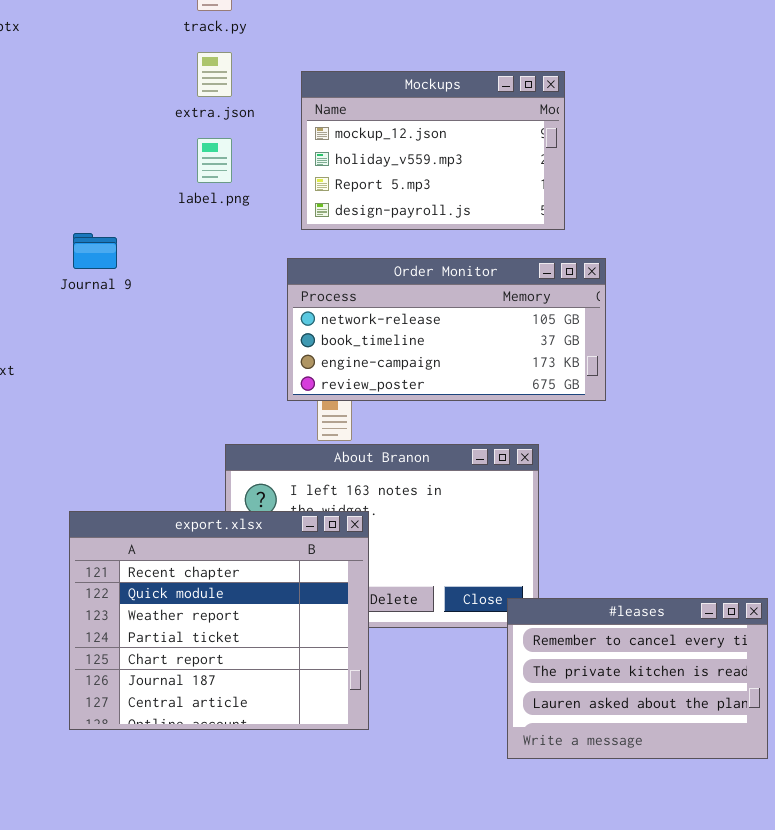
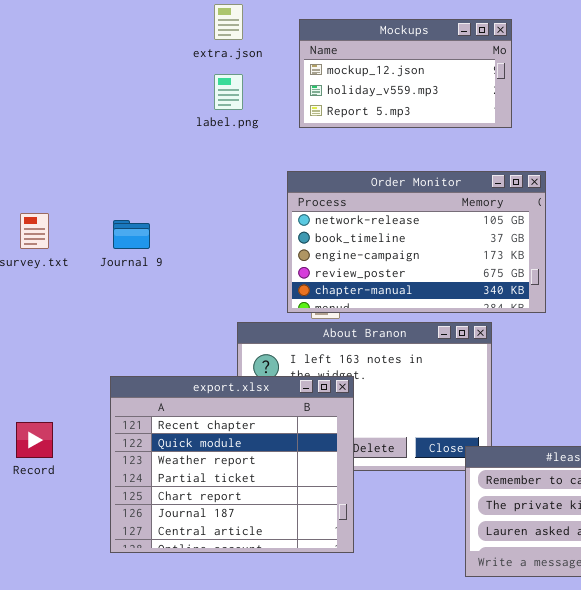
Mockups: [301,71,565,230] -> [299,19,512,128], resized
Journal 9: [73,233,117,269] -> [113,220,150,249], moved
Order Monitor: [287,258,606,401] -> [287,171,546,313], resized

